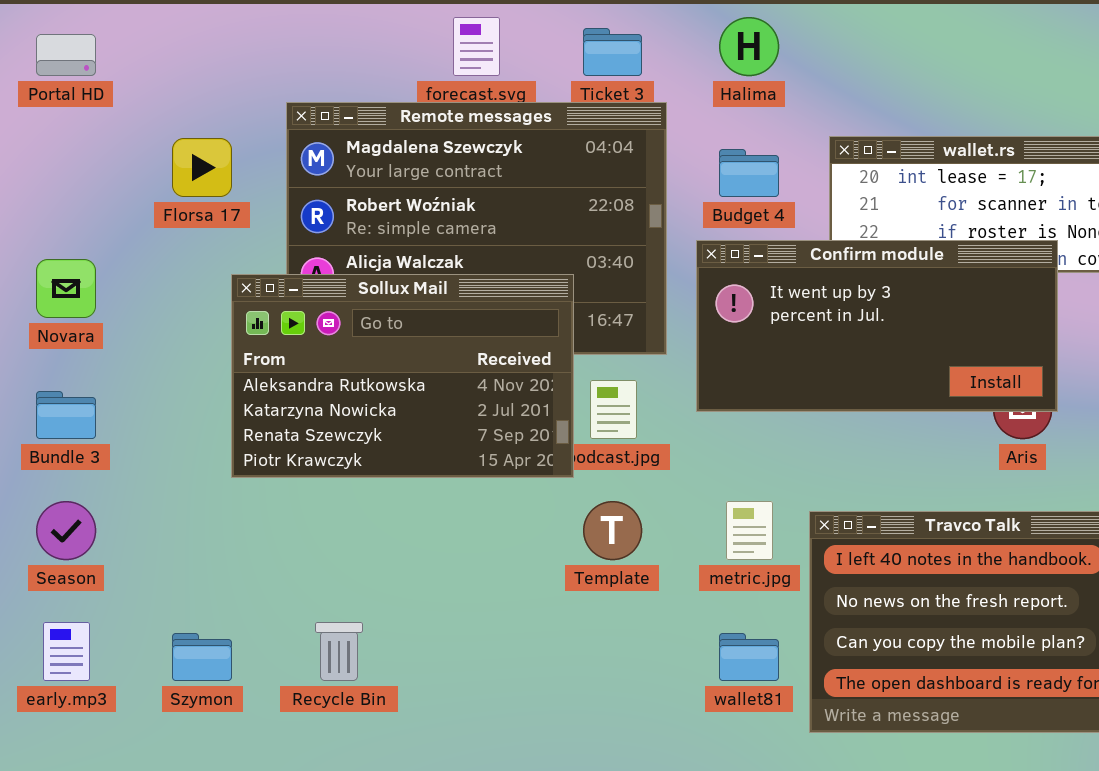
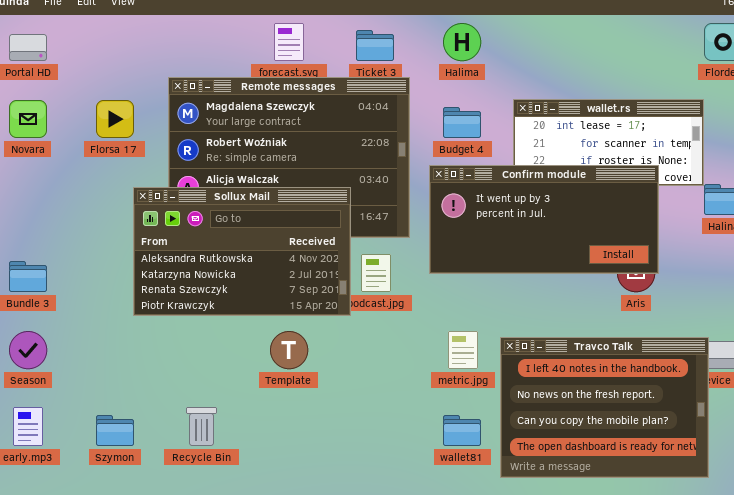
Novara: [36,259,96,318] -> [9,100,47,138], moved
Template: [583,501,642,560] -> [270,331,308,369], moved

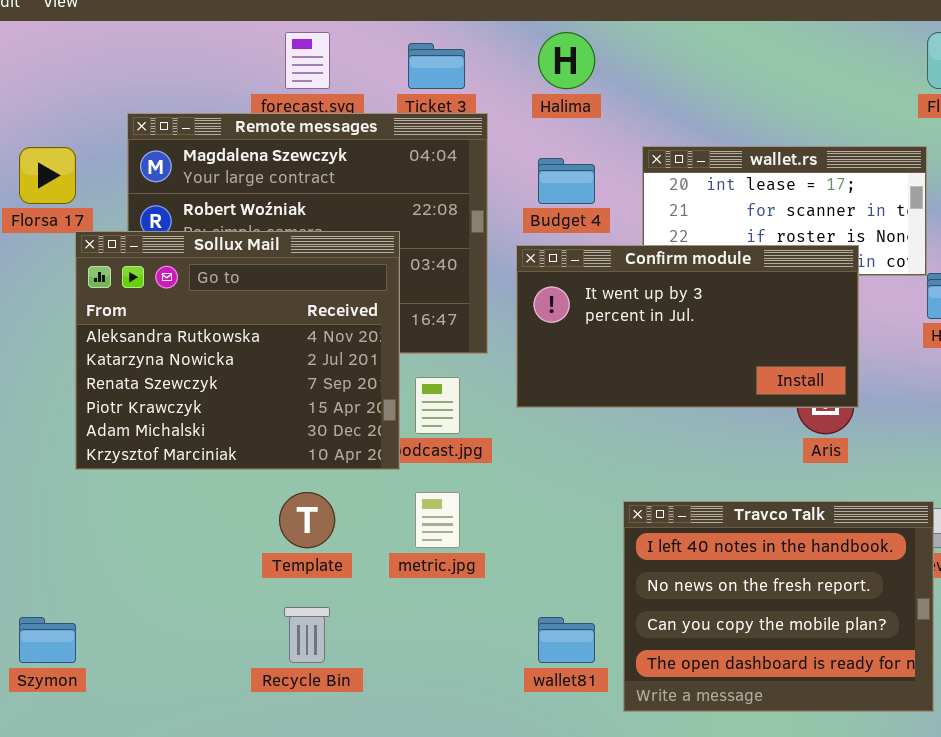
Sollux Mail: [133,187,351,316] -> [75,231,400,470], resized
metric.jpg: [448,331,478,369] -> [415,492,460,548], moved
Recycle Bin: [186,407,217,446] -> [284,607,330,663], moved

